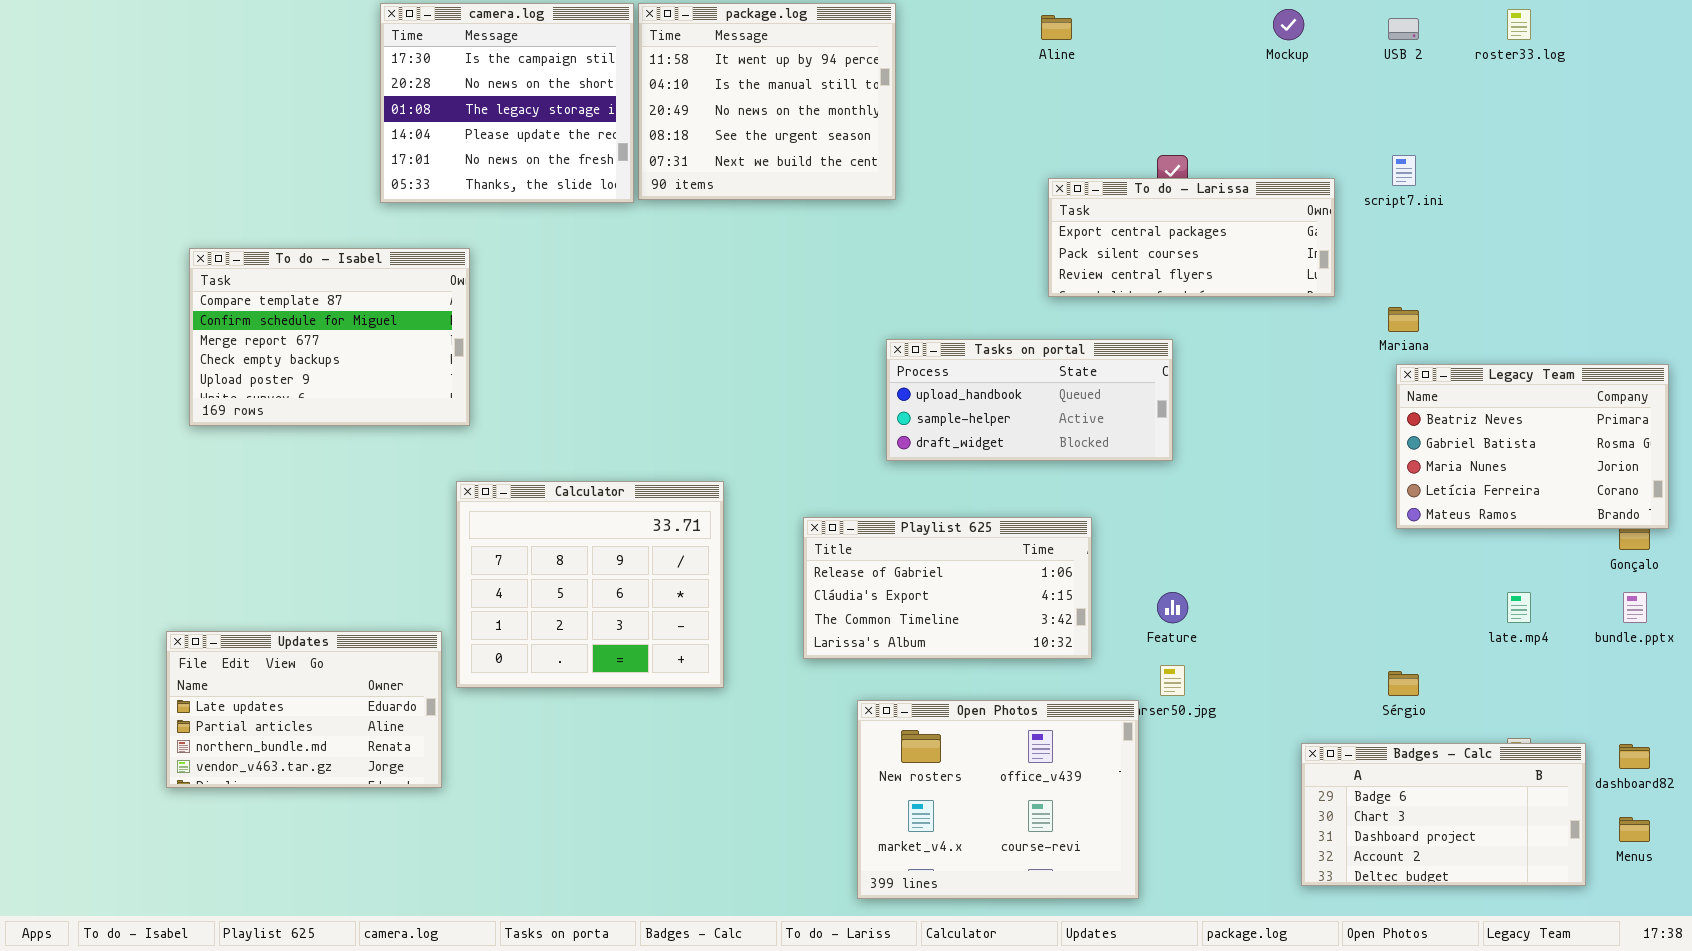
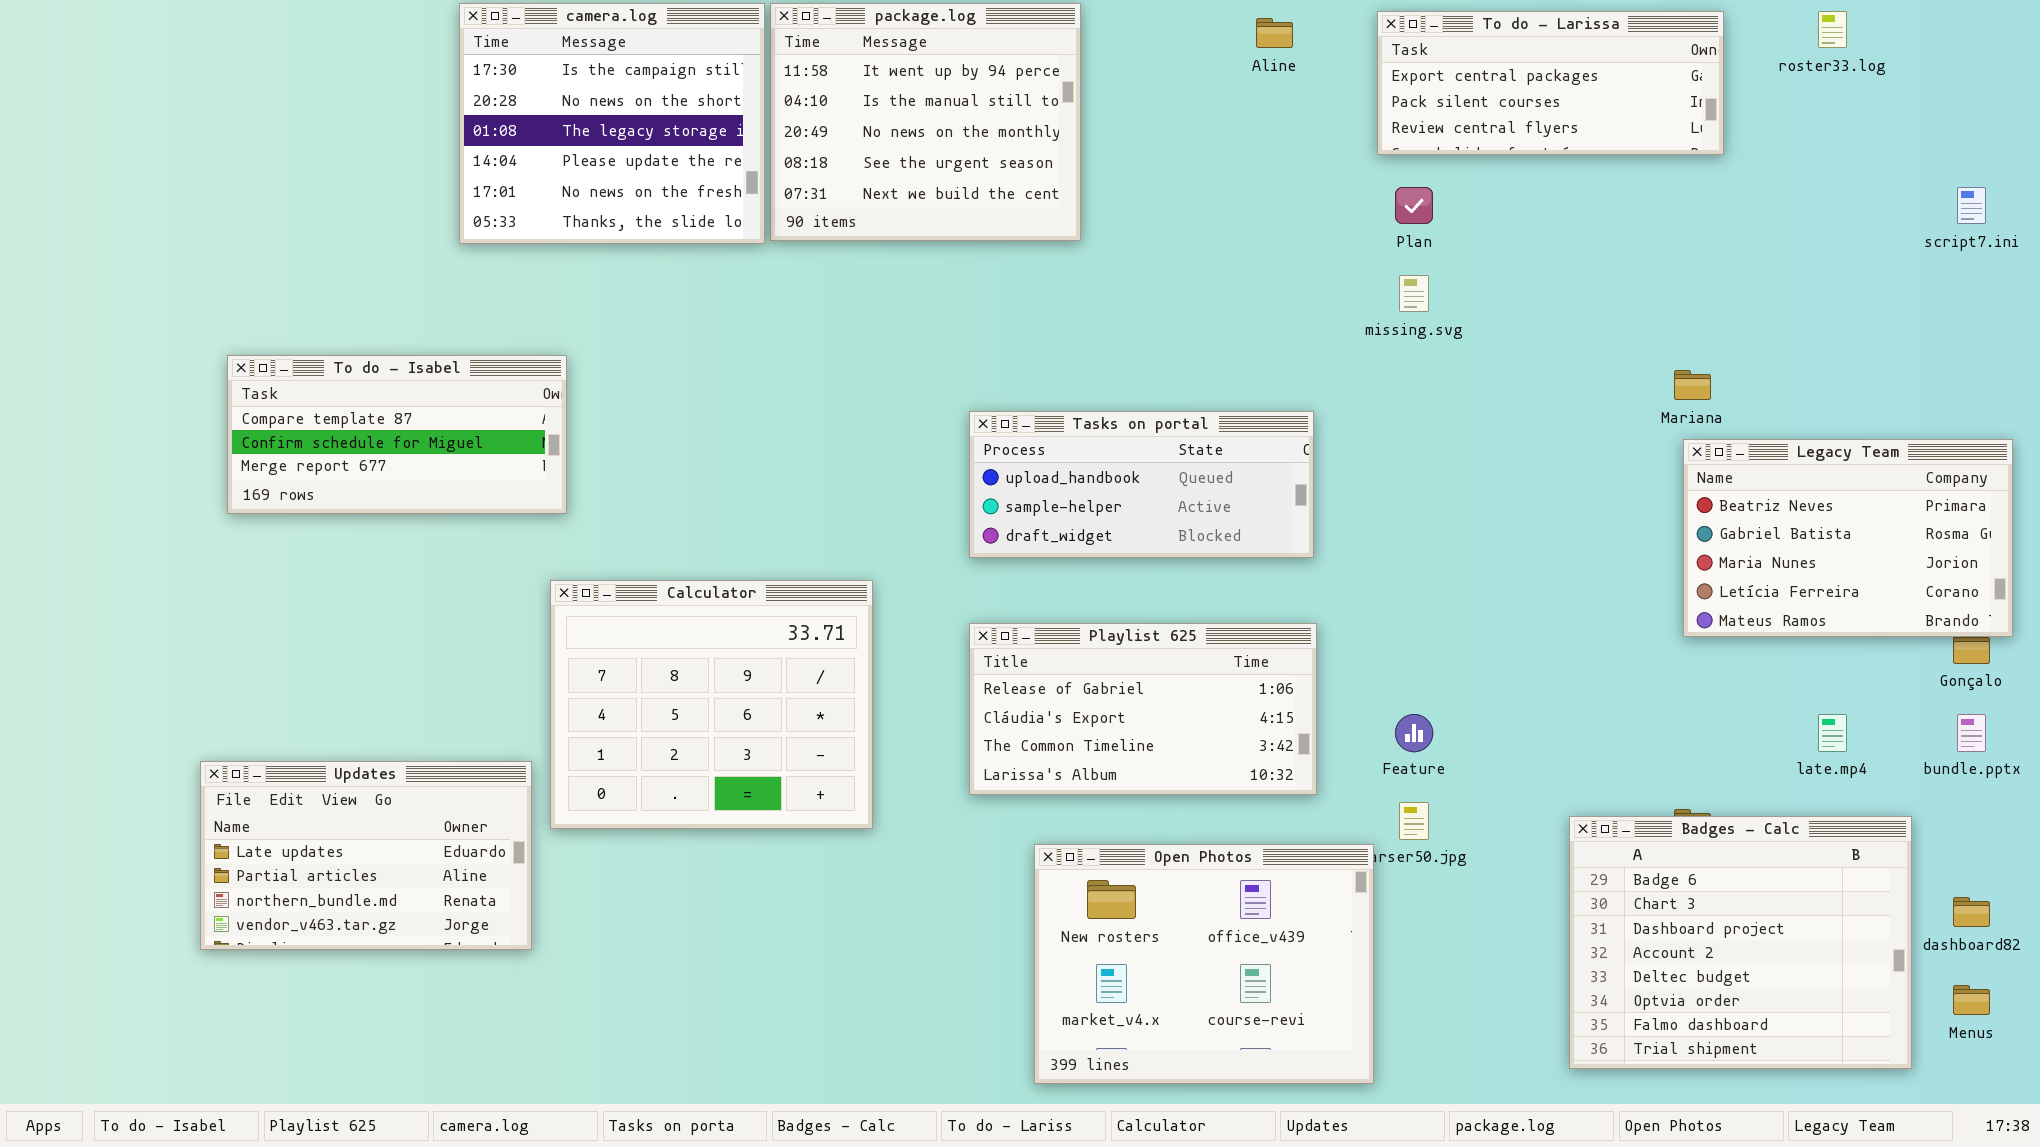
script7.ini: [1392,155,1416,186] -> [1957,187,1986,224], moved
To do - Larissa: [1048,178,1335,297] -> [1377,11,1724,155], moved
To do - Isabel: [189,248,470,426] -> [227,355,567,514], resized
Tasks on portal: [886,339,1173,461] -> [969,411,1314,558], moved
Badges - Calc: [1301,743,1586,886] -> [1569,816,1912,1069], resized

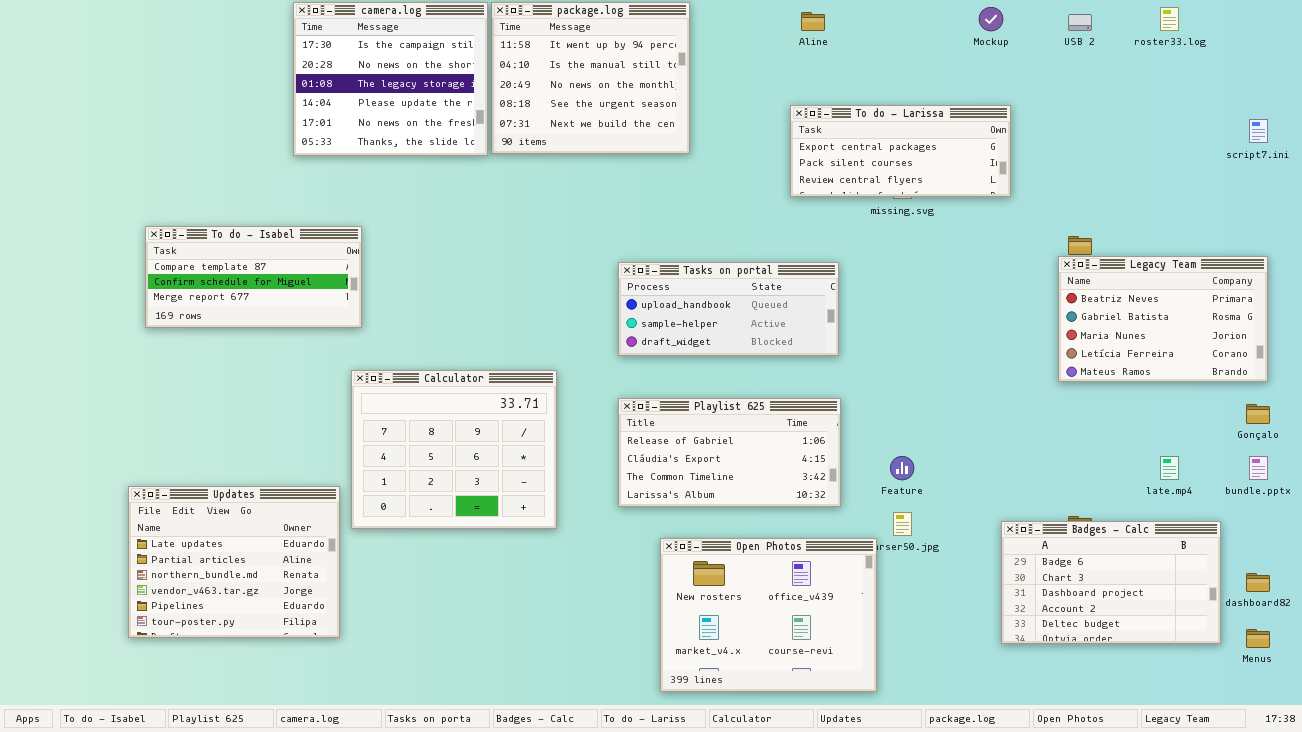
To do - Larissa: [1377,11,1724,155] -> [790,105,1011,197], moved
Legacy Team: [1683,439,2013,637] -> [1058,256,1268,382], moved
Updates: [200,761,532,950] -> [128,486,340,638], resized
Badges - Calc: [1569,816,1912,1069] -> [1001,521,1221,644], resized

